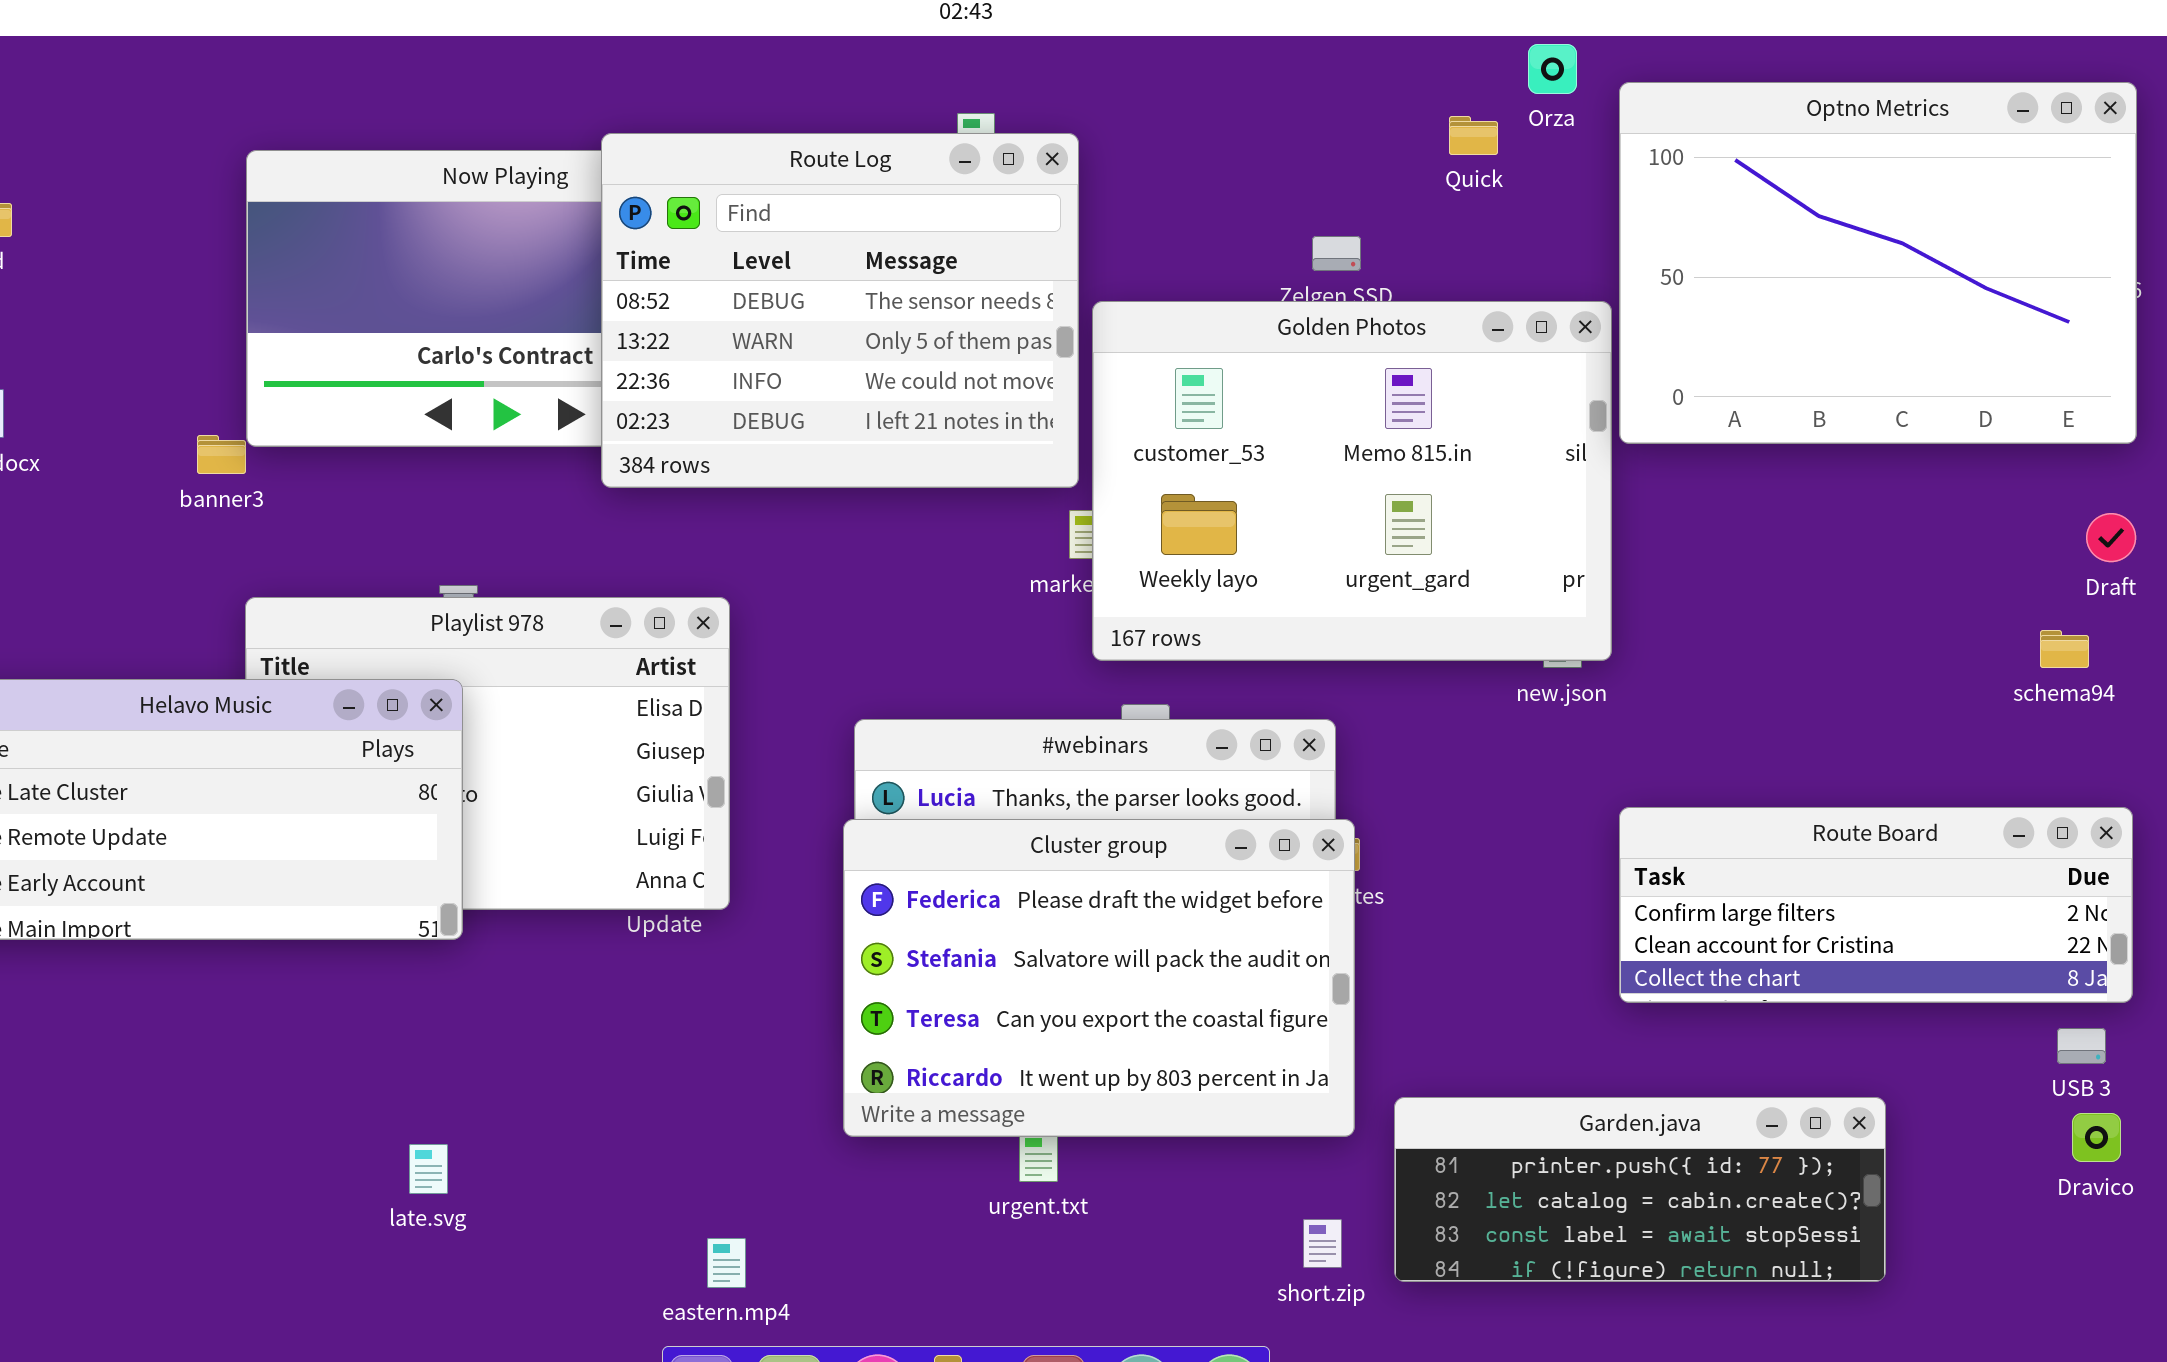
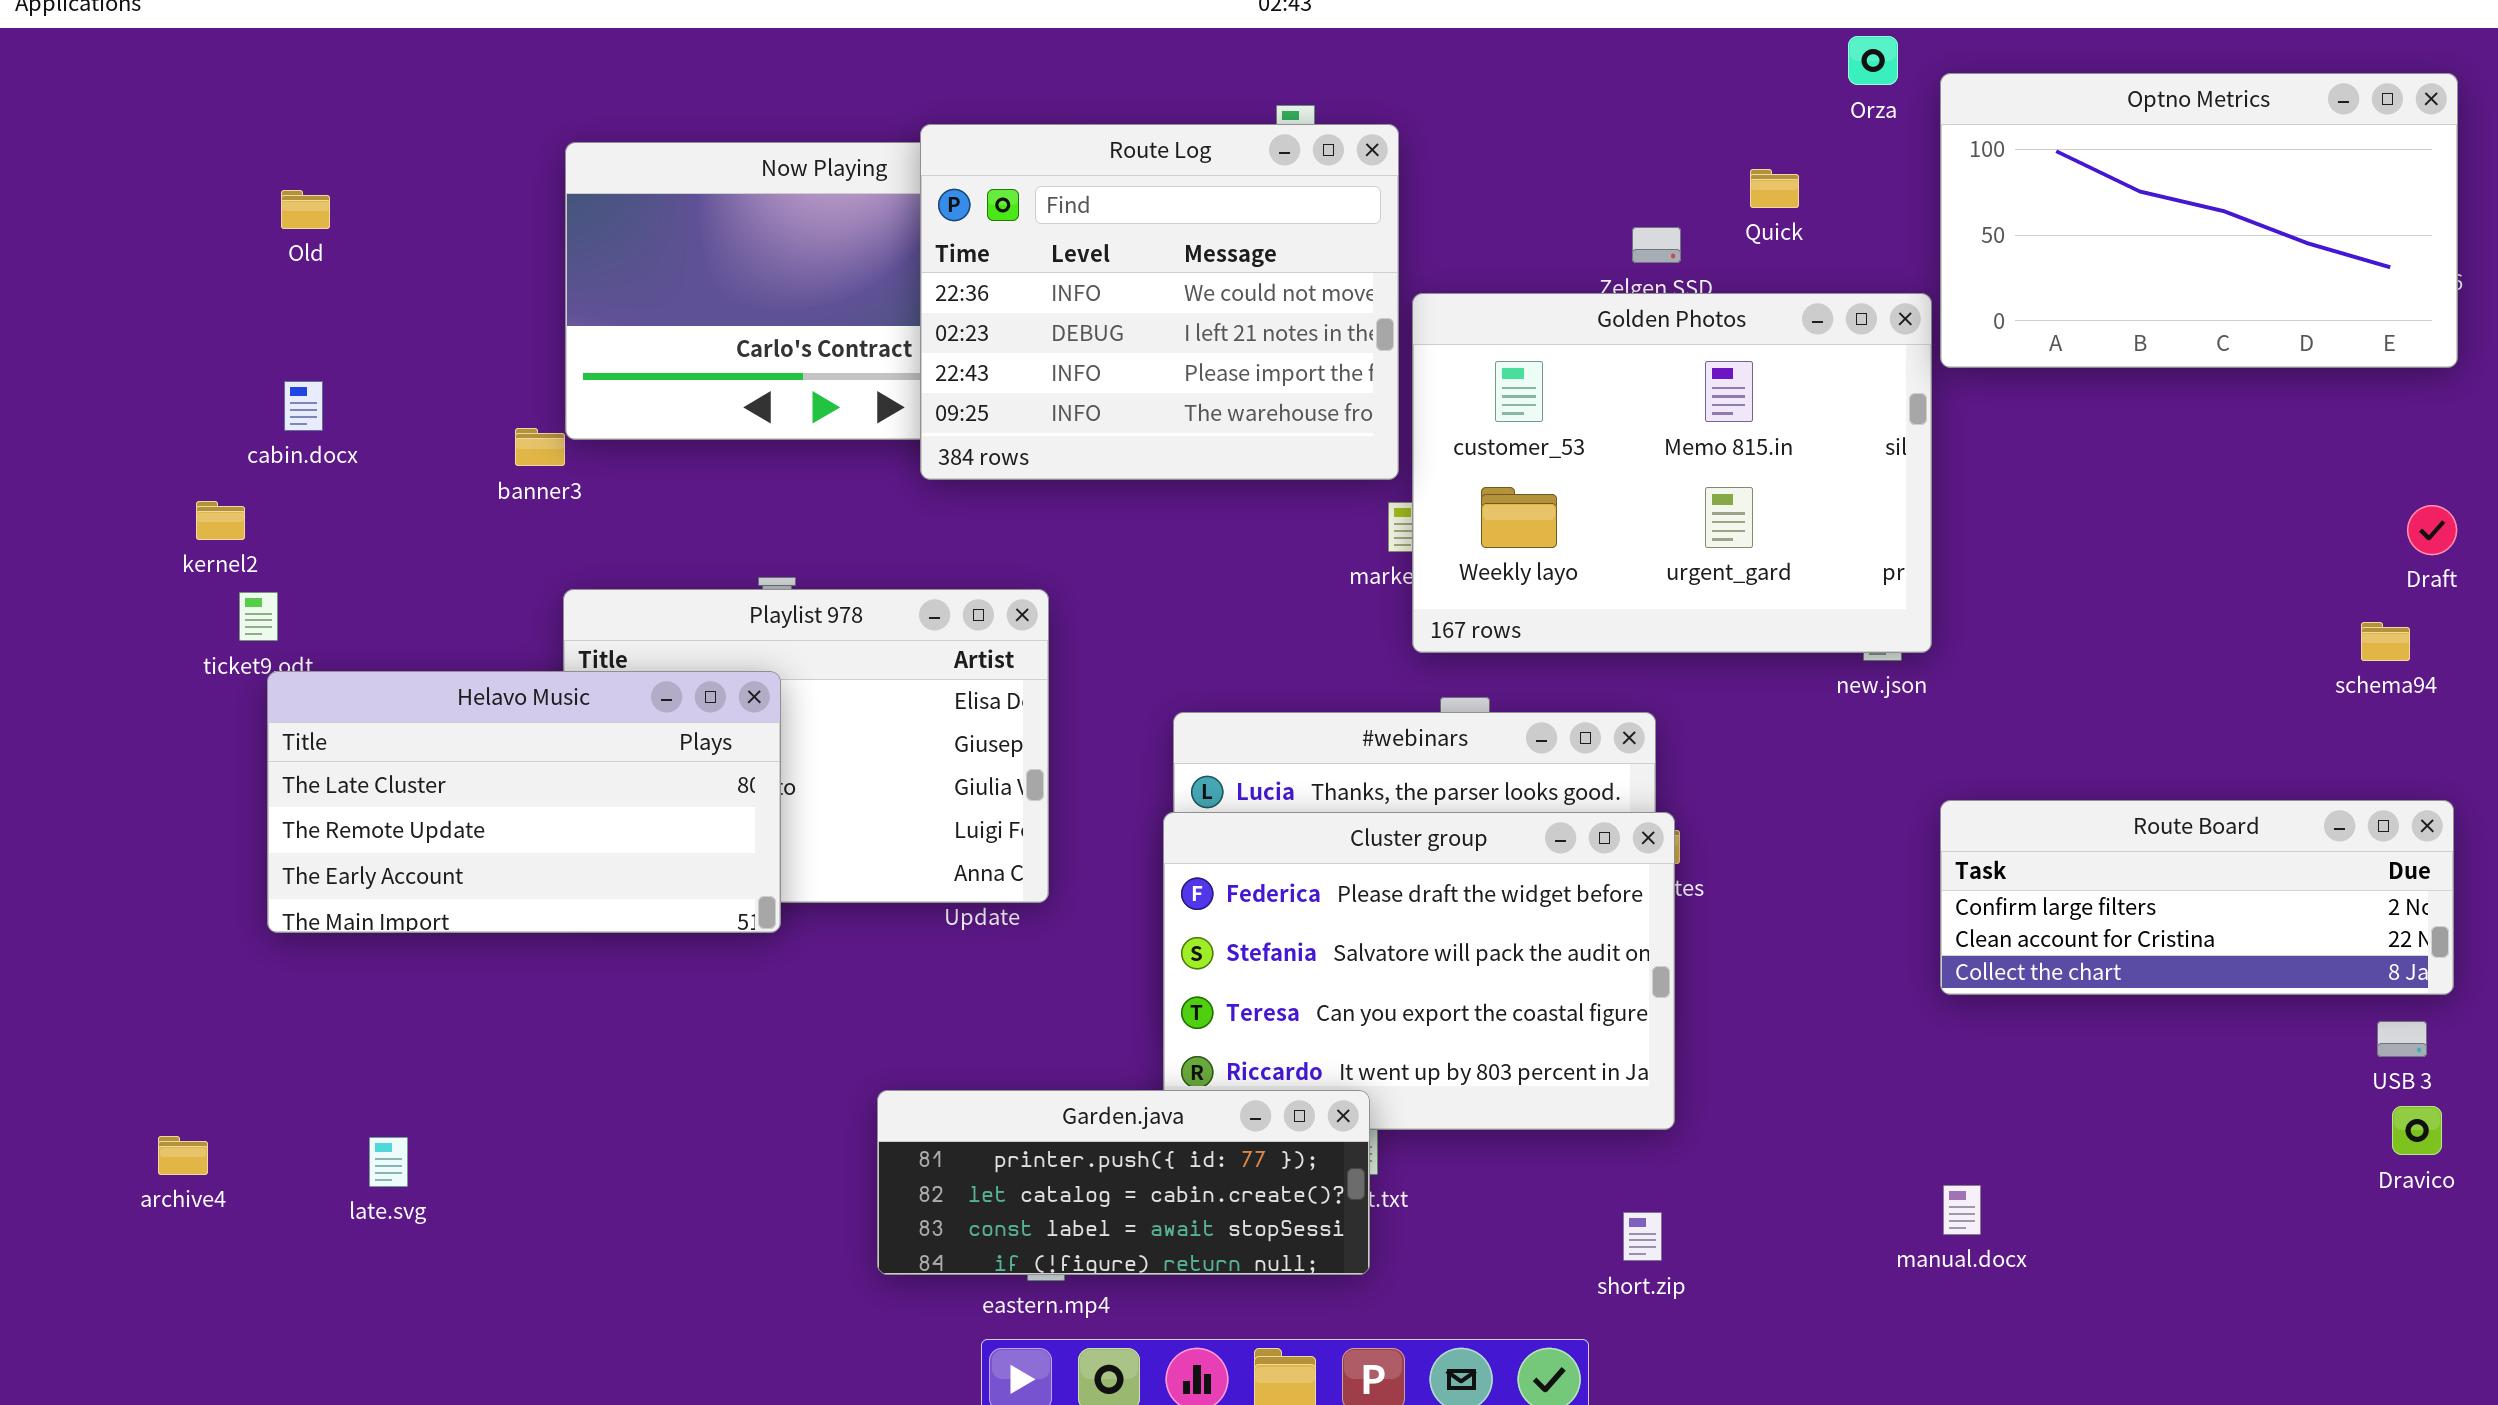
Optno Metrics: [1619,82,2137,444] -> [1940,73,2458,368], resized
Quick: [1449,116,1498,155] -> [1750,169,1799,208], moved
Route Log: [601,133,1079,488] -> [920,124,1399,480], scrolled down 2 rows
Garden.java: [1394,1097,1886,1282] -> [877,1090,1370,1275], moved
late.svg: [409,1144,448,1194] -> [369,1137,408,1187], moved

